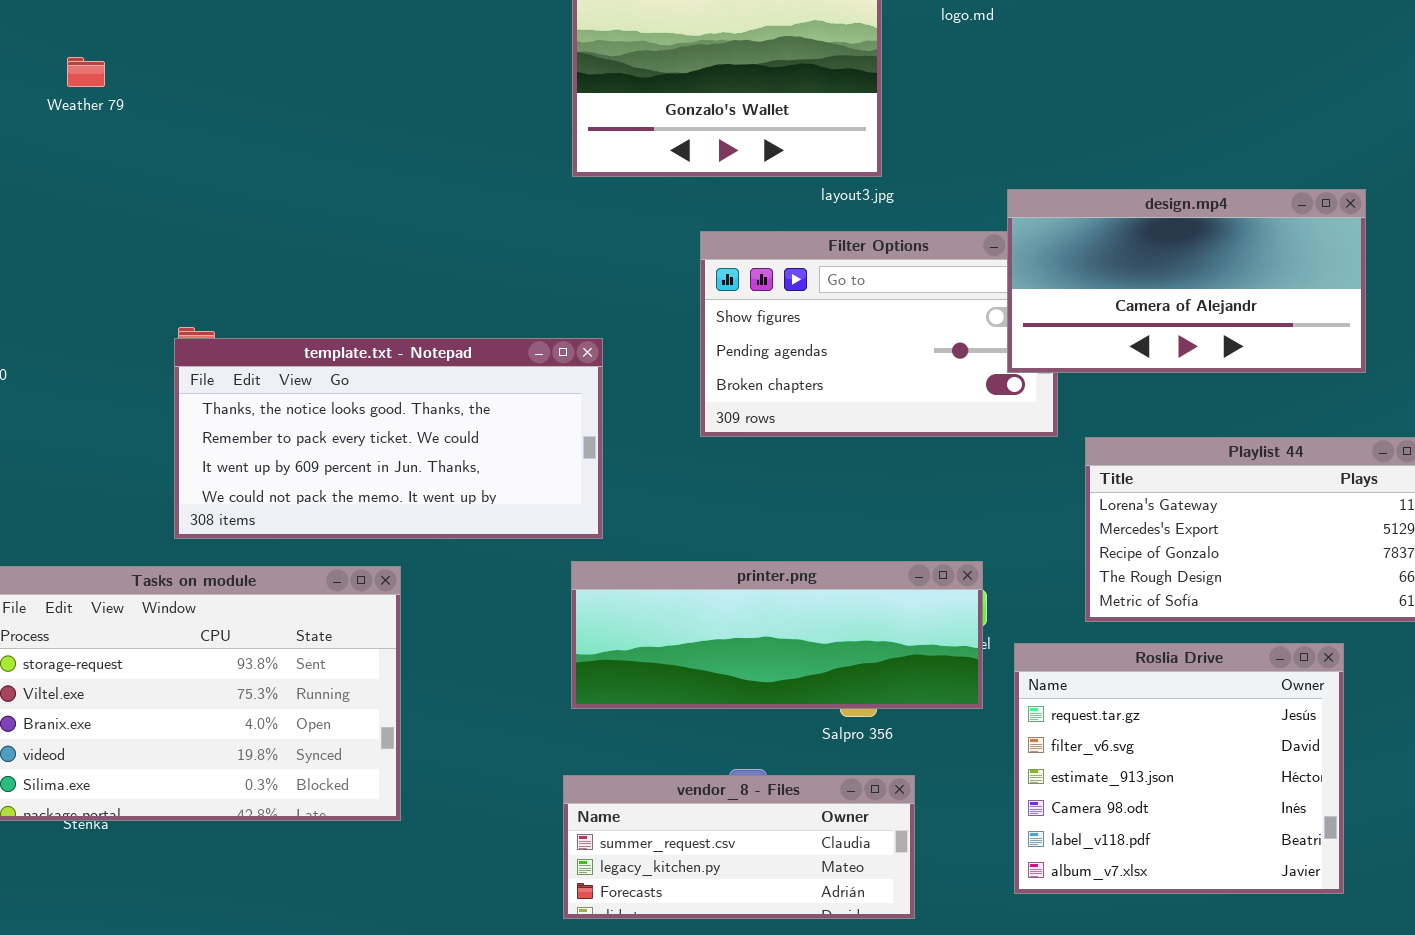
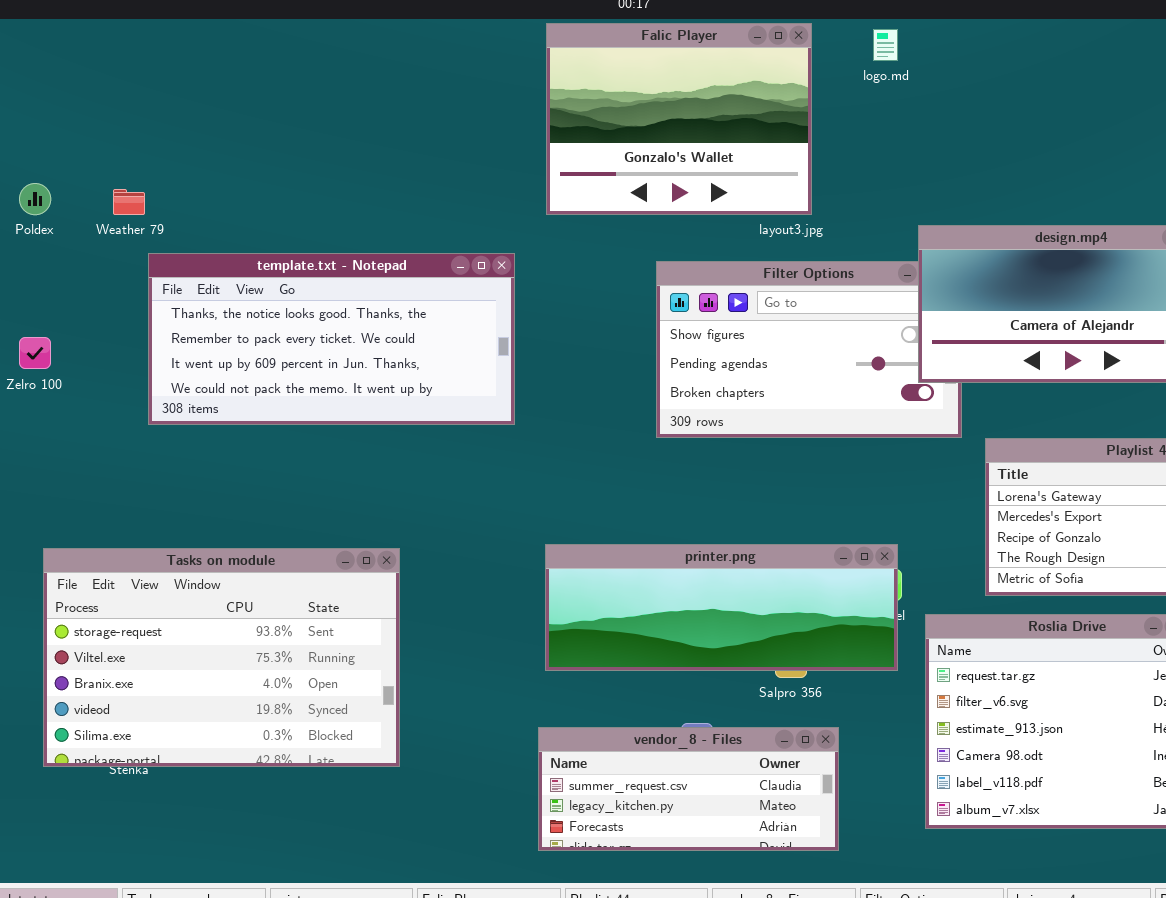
Weather 79: [67,57,105,87] -> [113,189,145,215], moved
template.txt - Notepad: [174,338,603,539] -> [148,253,515,425], moved

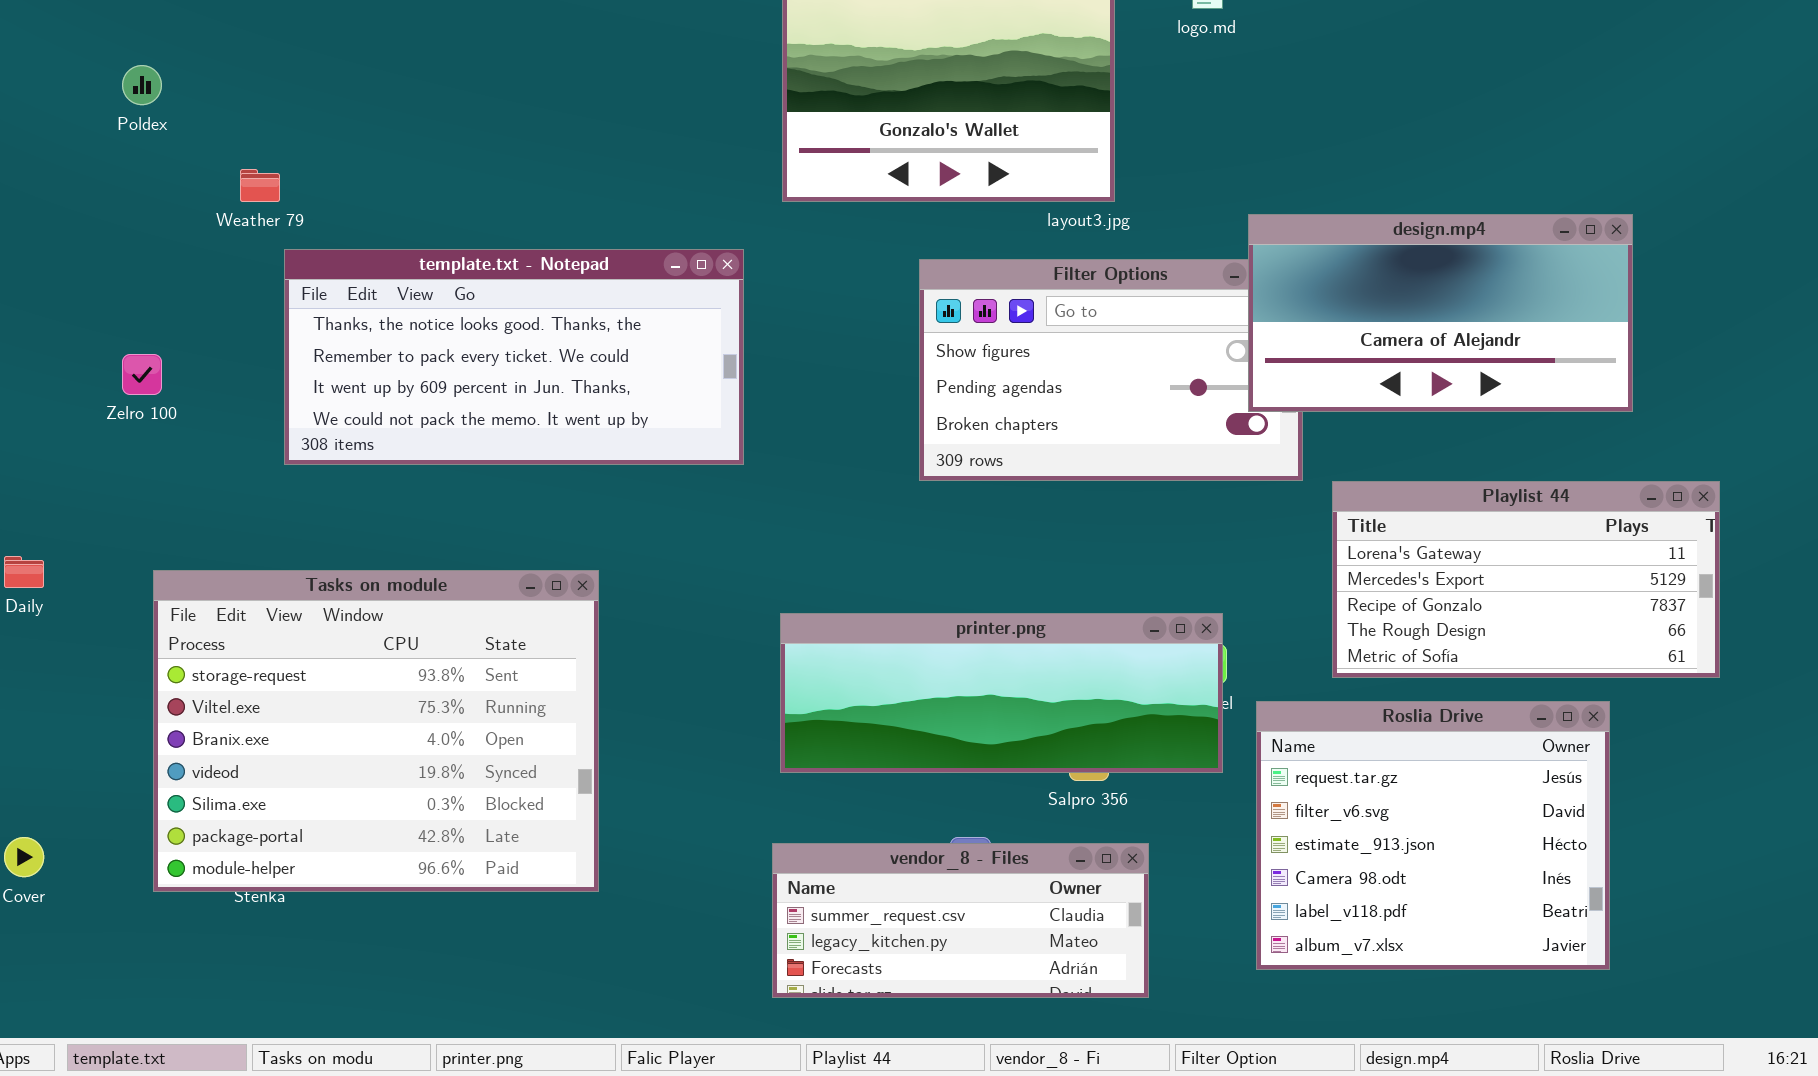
Poldex: [19,183,51,215] -> [122,65,162,105], moved
Tasks on module: [43,548,400,767] -> [153,570,599,892], resized

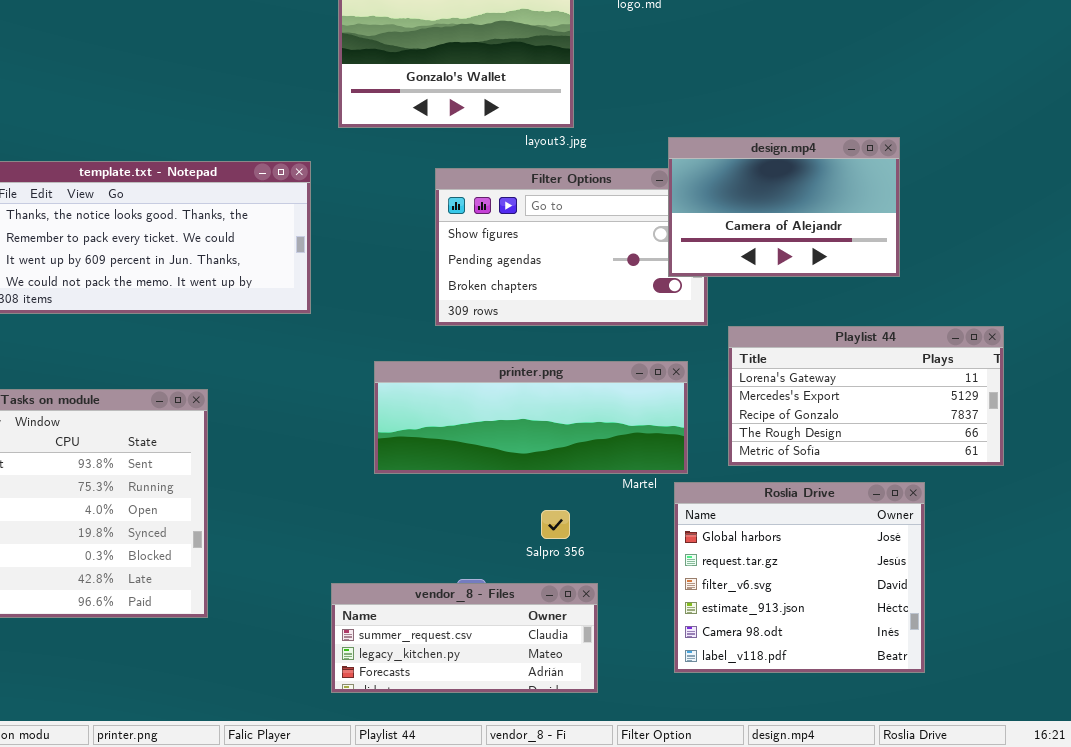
design.mp4: [1248,214,1633,412] -> [668,137,900,277], resized
printer.png: [780,613,1223,773] -> [374,361,688,474], moved
Roslia Drive: [1256,701,1610,970] -> [674,482,925,673], scrolled up 1 row

